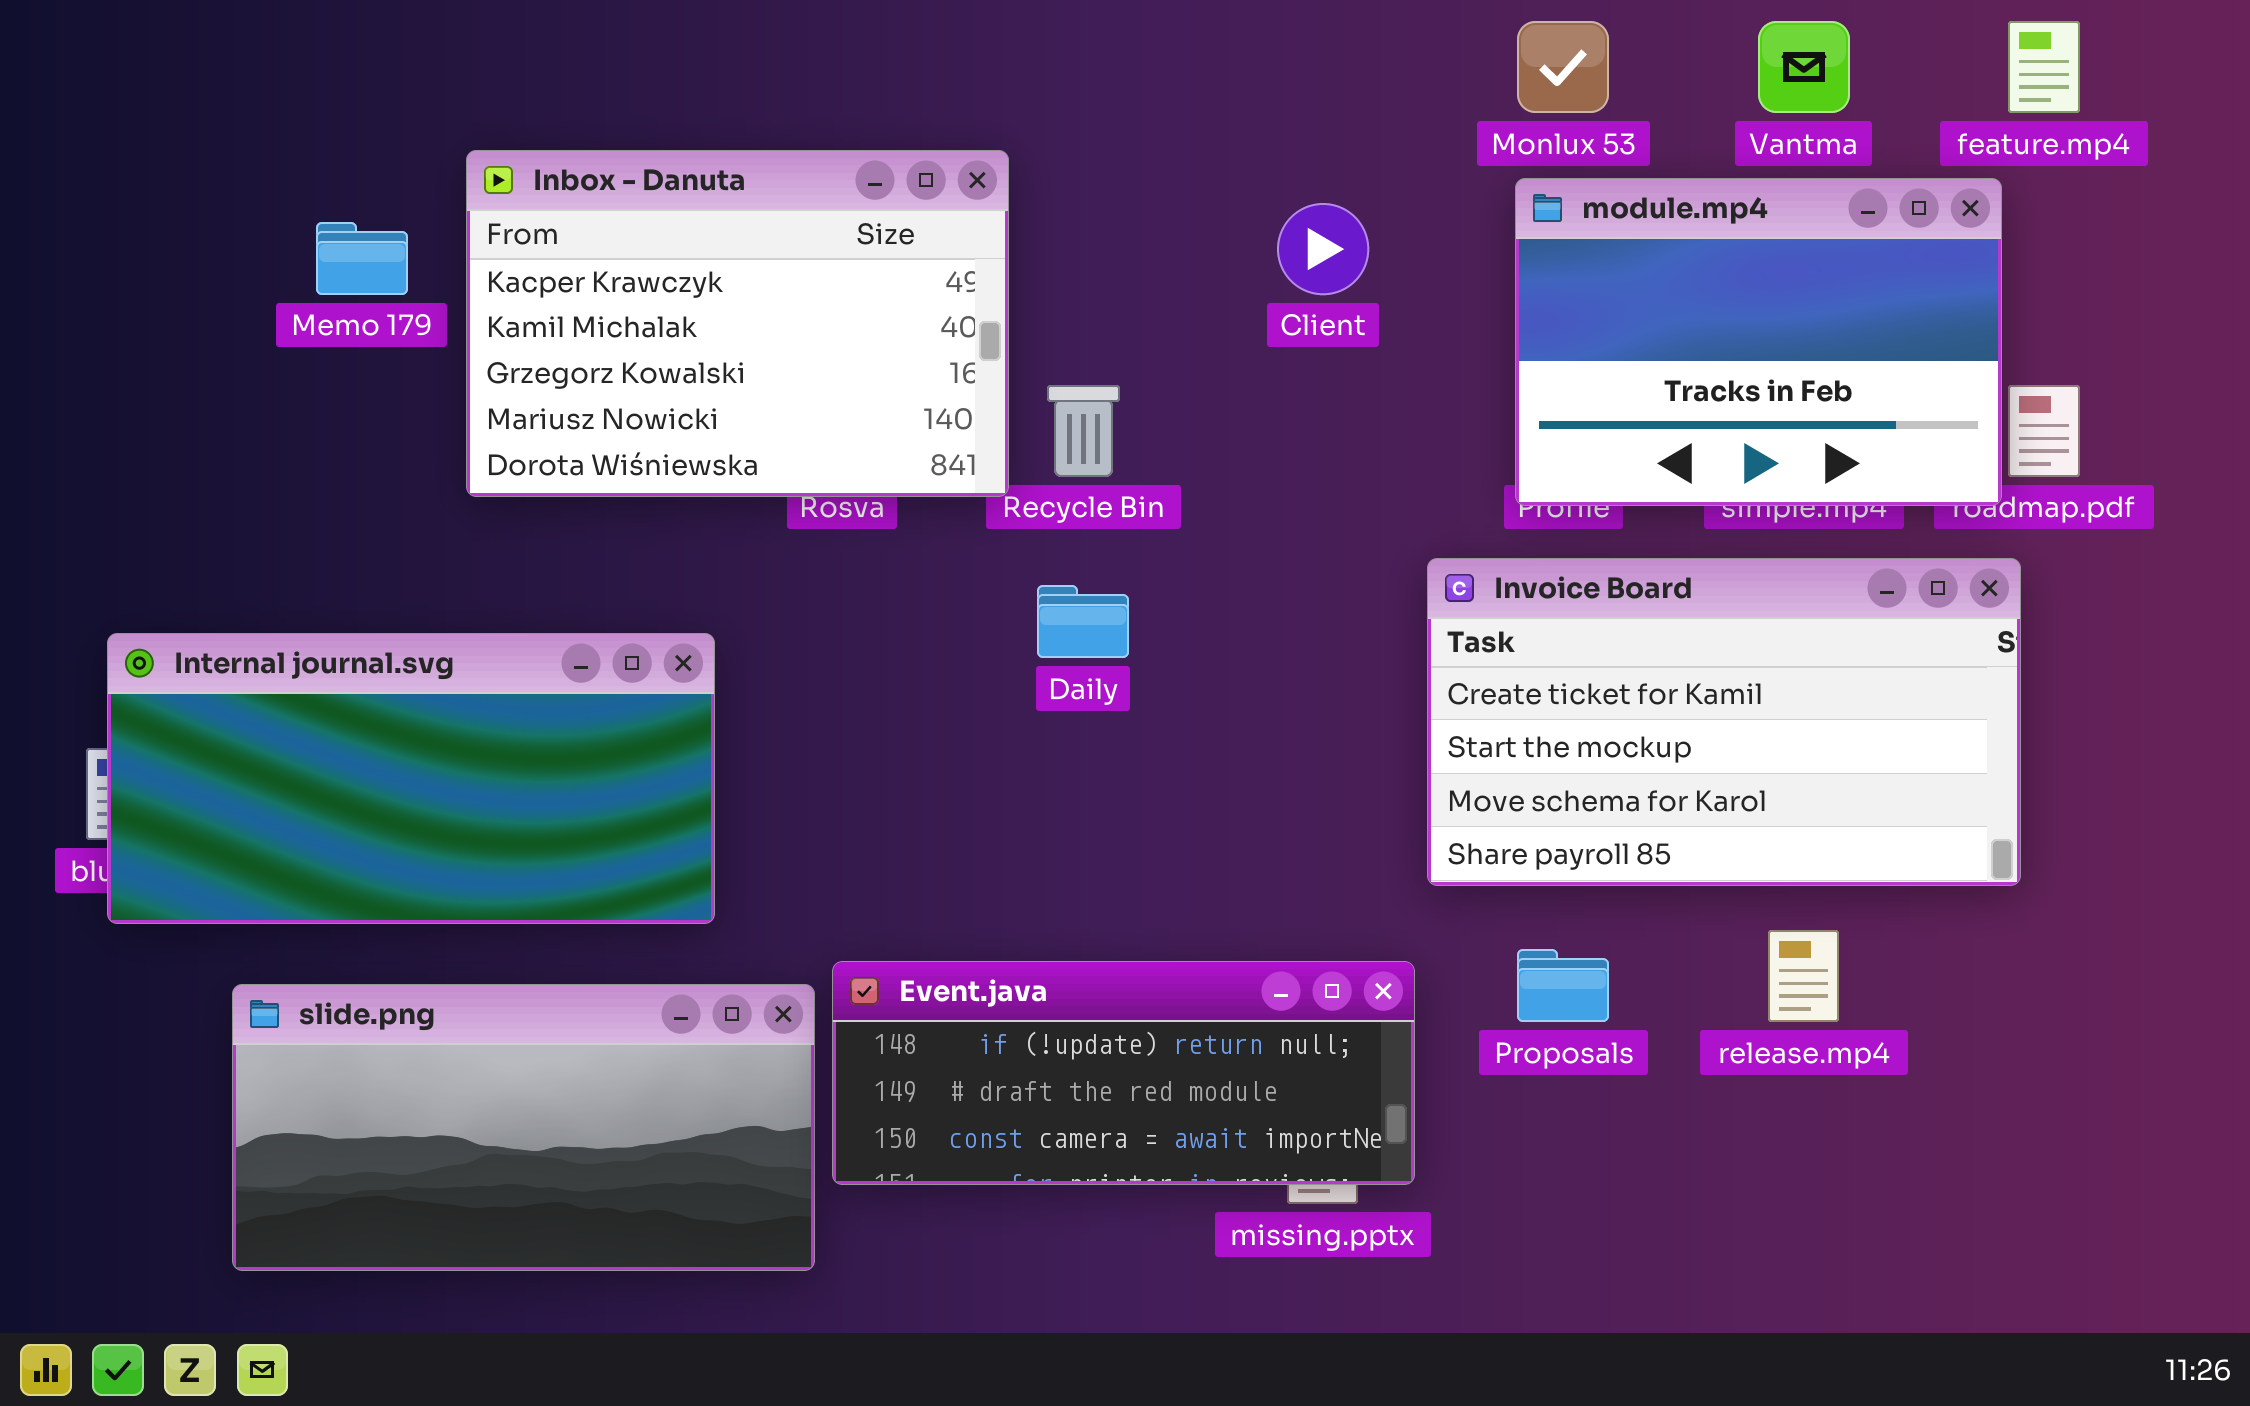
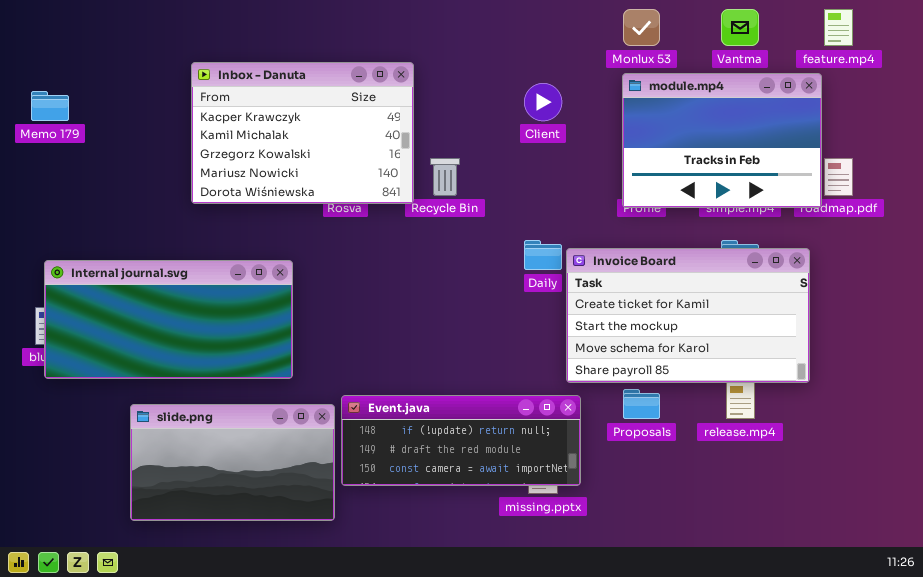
Memo 179: [316,222,408,295] -> [31,91,69,121], moved
Invoice Board: [1427,558,2021,886] -> [566,248,810,383], moved
Daily: [1037,585,1129,658] -> [524,240,562,270], moved
slide.png: [232,984,815,1271] -> [130,404,335,521], resized

